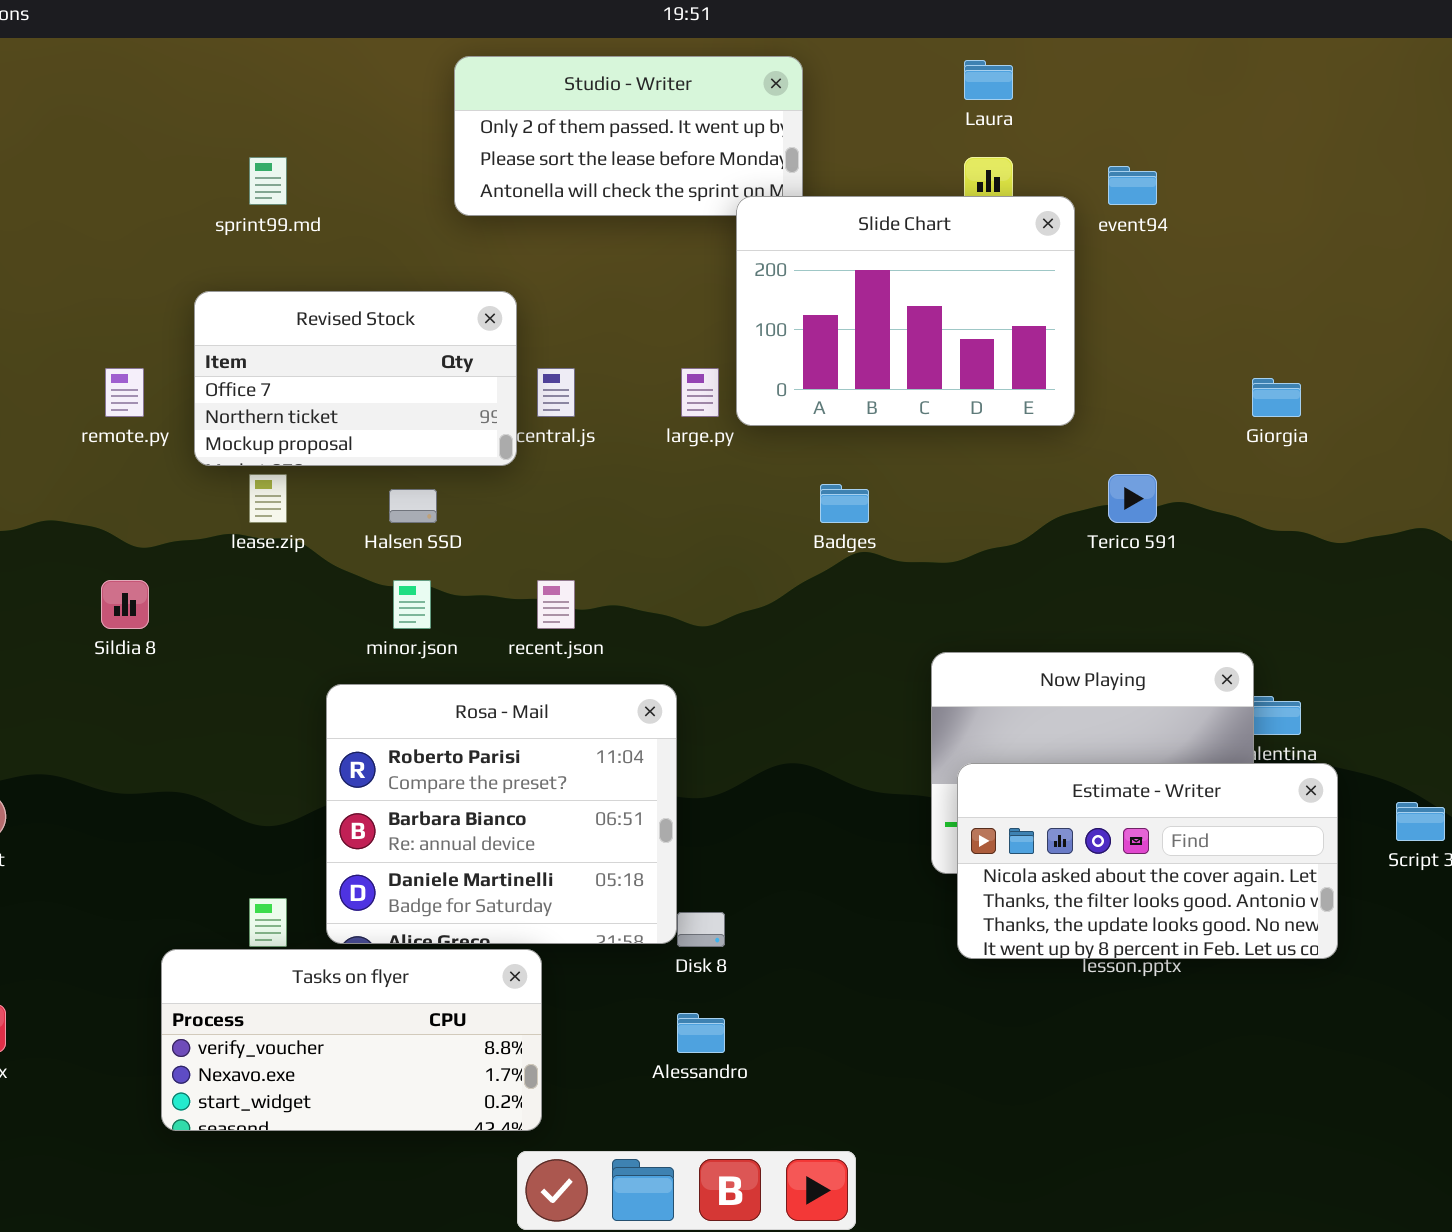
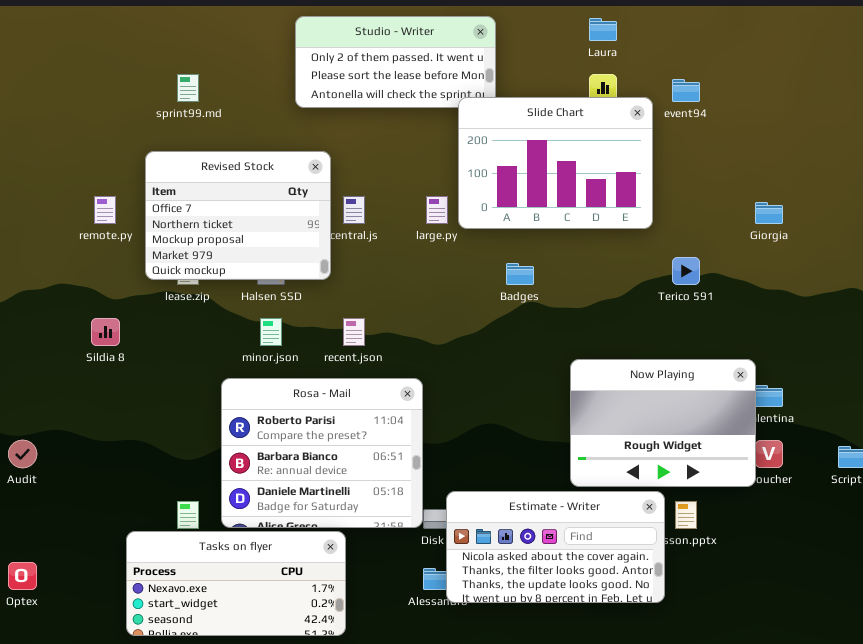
Revised Stock: [194,291,517,466] -> [145,151,331,280], resized
Estimate - Writer: [957,763,1338,959] -> [446,491,665,603], moved
Tasks on flyer: [161,949,542,1131] -> [126,531,346,636], scrolled down 1 row

